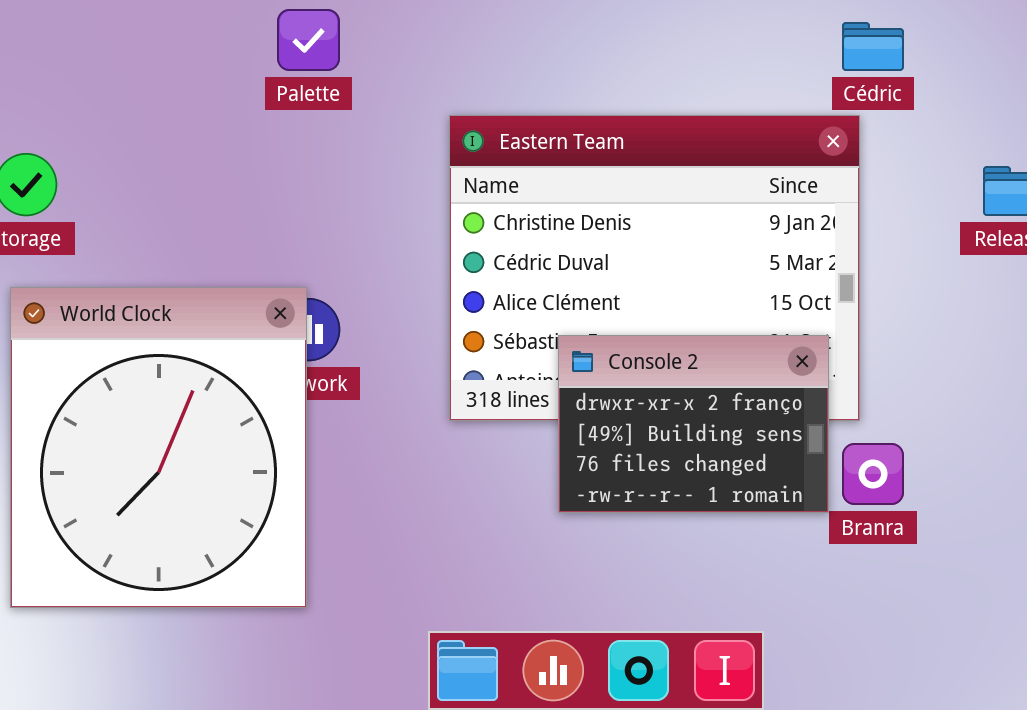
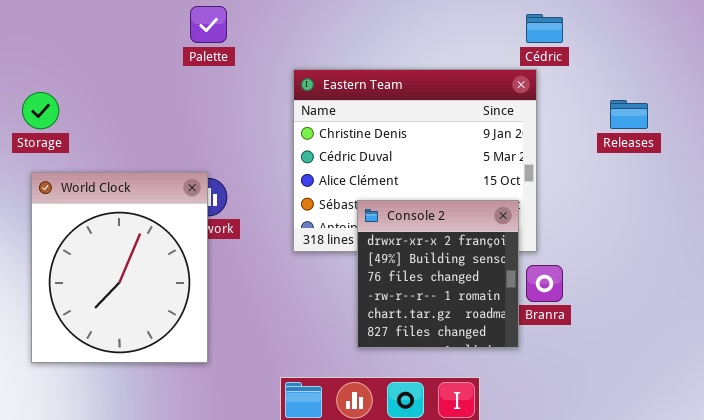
Console 2: [558,335,829,513] -> [357,200,519,348], resized

